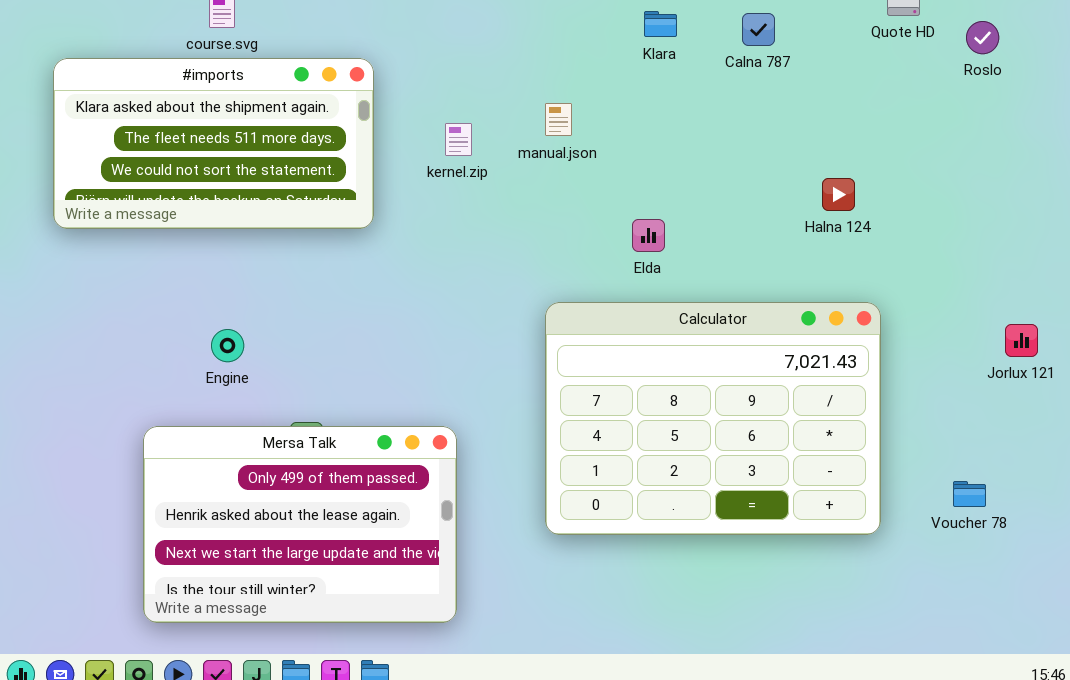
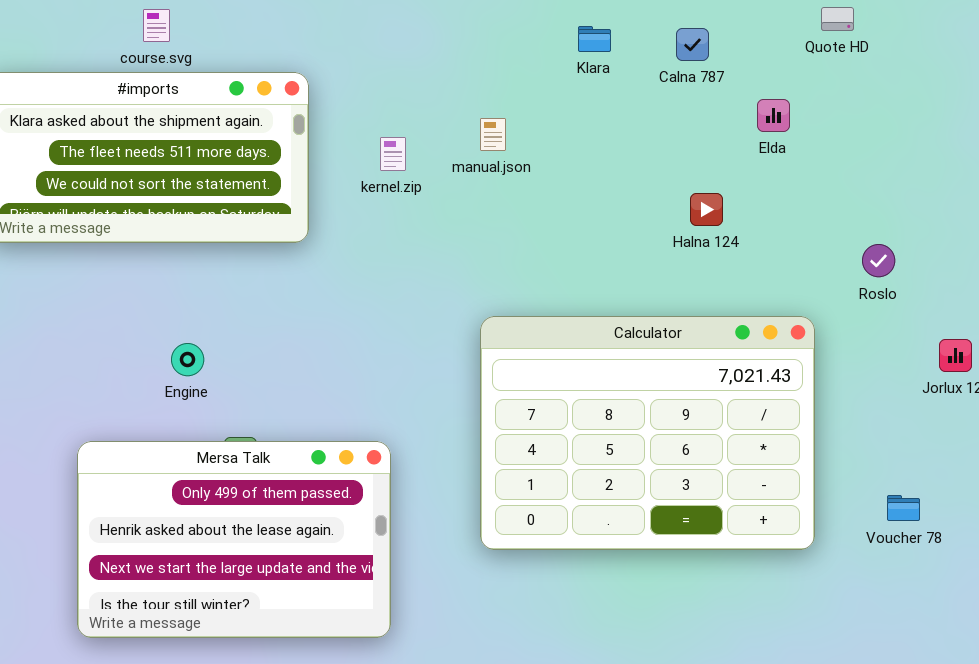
Roslo: [966,21,999,54] -> [862,244,895,277], moved
Halna 124: [822,178,855,211] -> [690,193,723,226], moved
Elda: [632,219,665,252] -> [757,99,790,132], moved
Engine: [211,329,244,362] -> [171,343,204,376], moved

